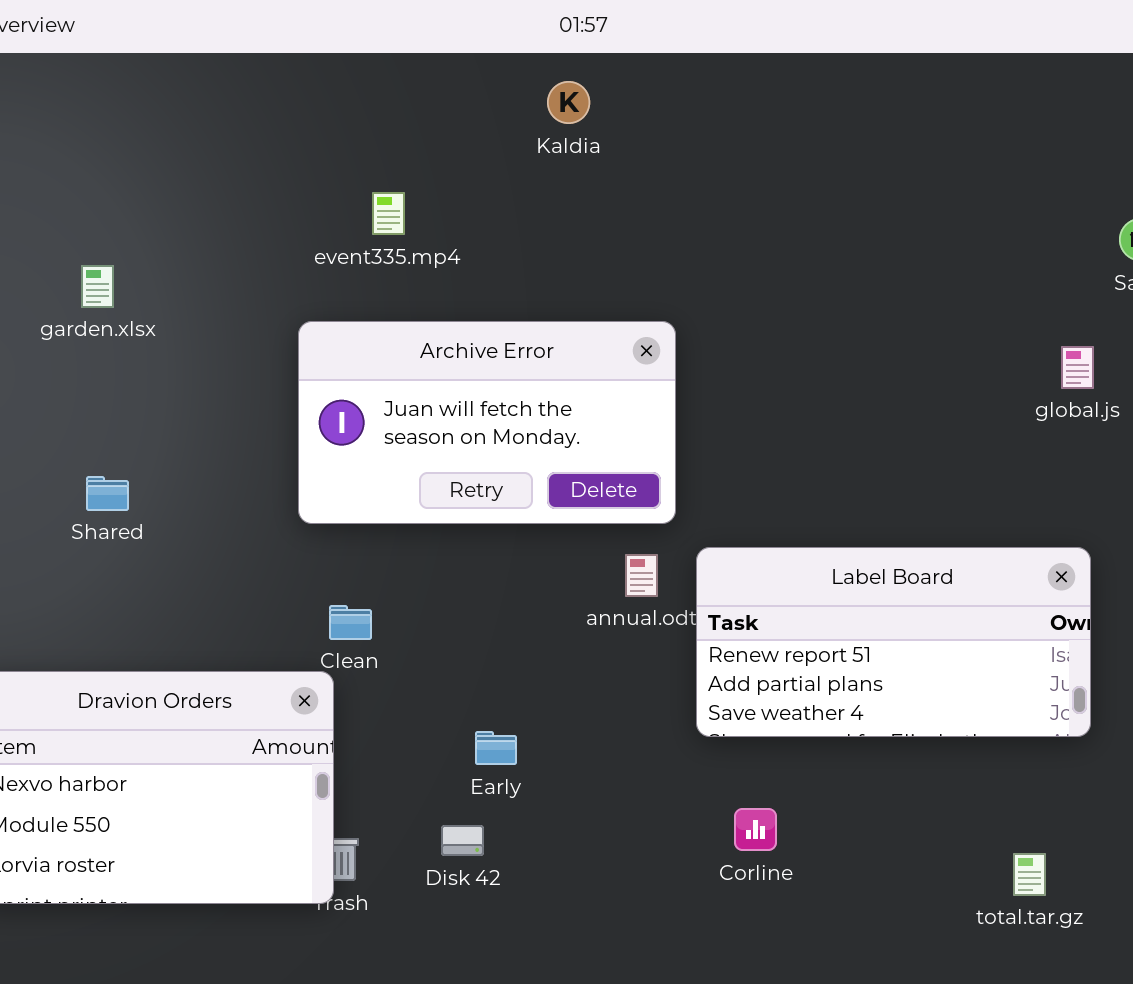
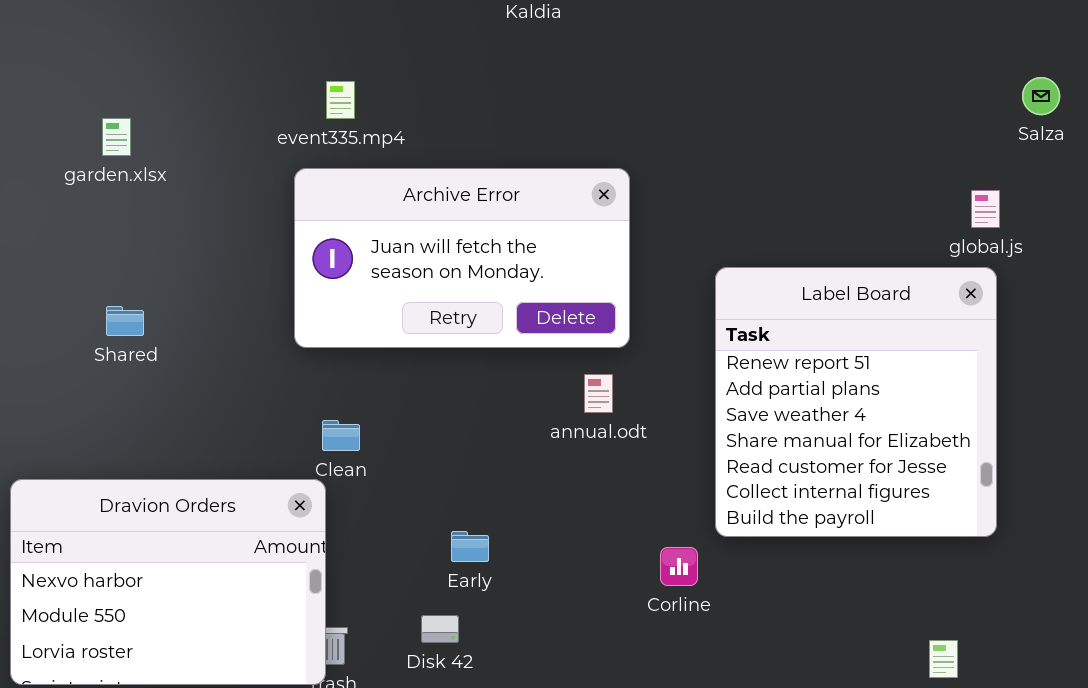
event335.mp4: [372,192,405,235] -> [326,81,355,119], moved
Label Board: [696,547,1091,737] -> [715,267,997,537], resized
Corline: [734,808,777,851] -> [660,547,698,586], moved

